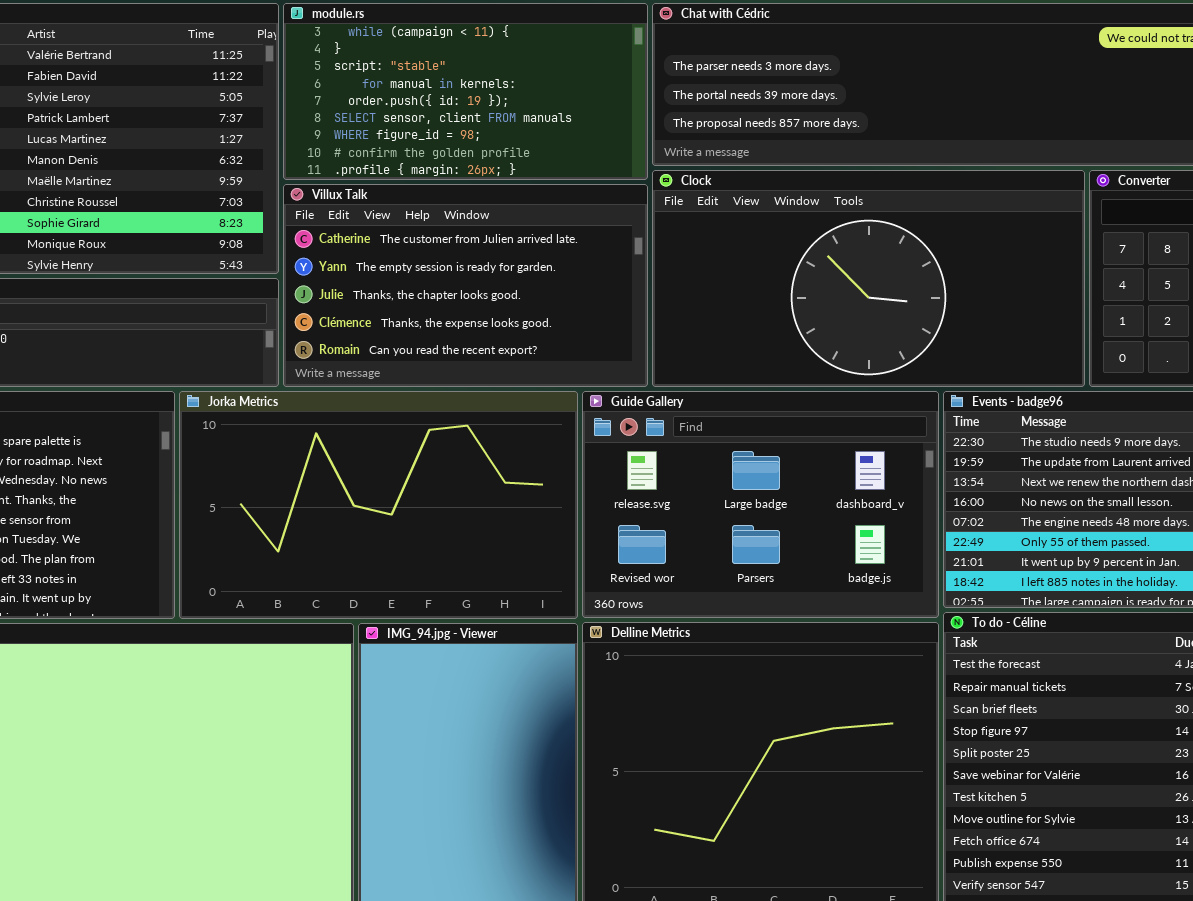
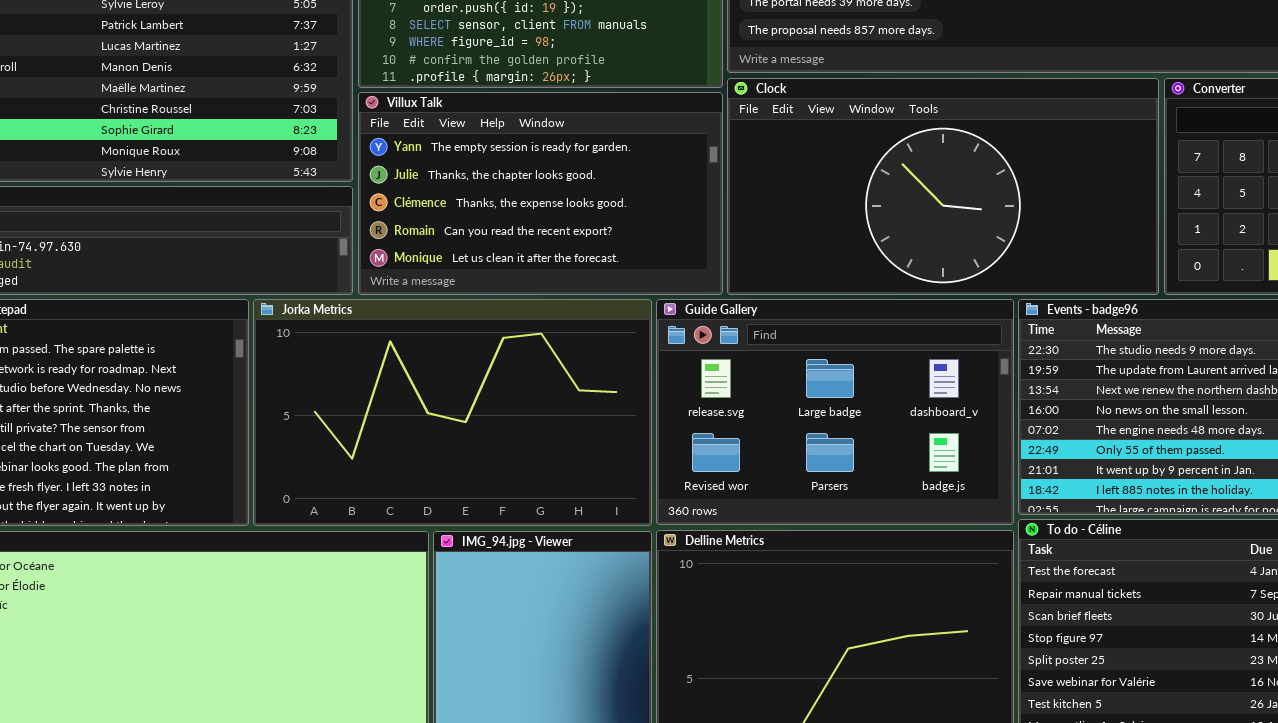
Villux Talk: [283,184,648,387] -> [358,92,723,295], scrolled down 1 row

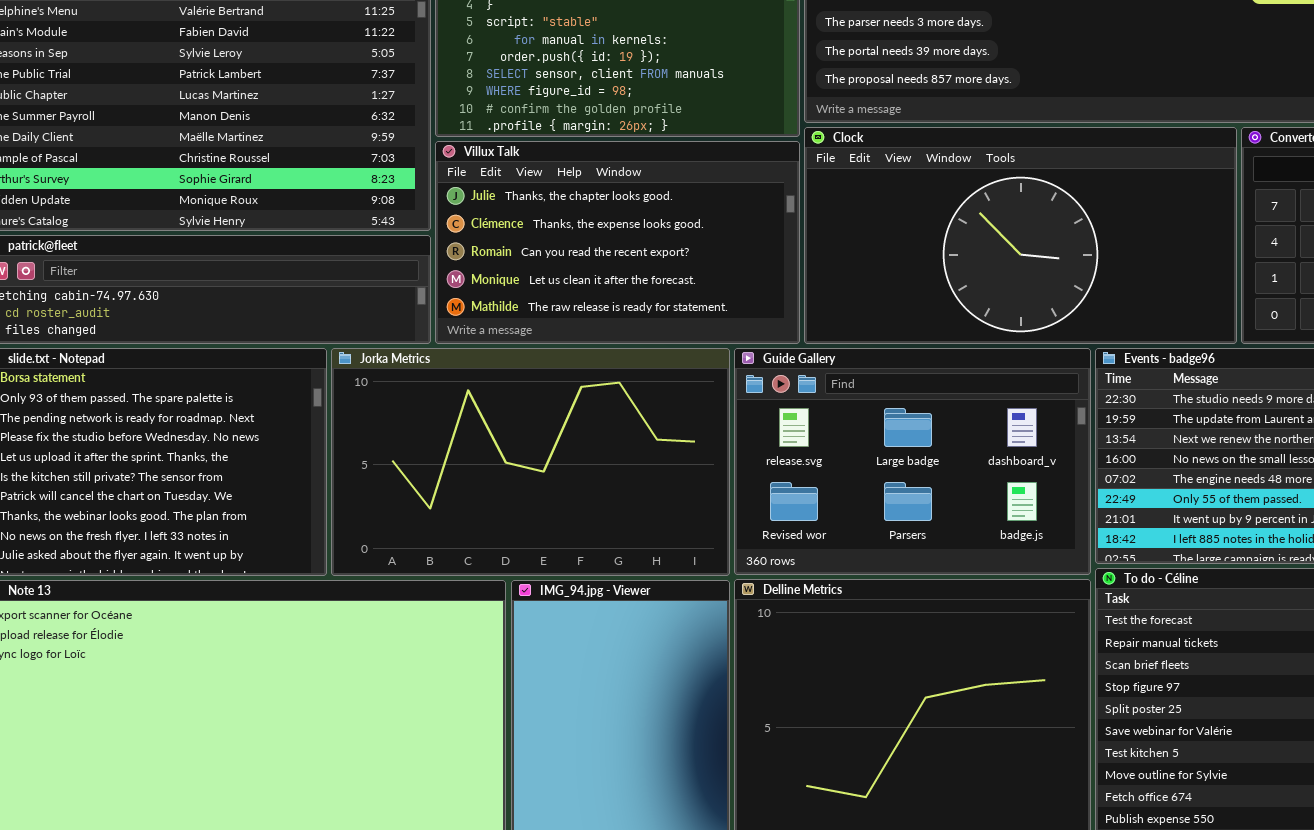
Villux Talk: [358,92,723,295] -> [435,141,800,344], scrolled down 1 row

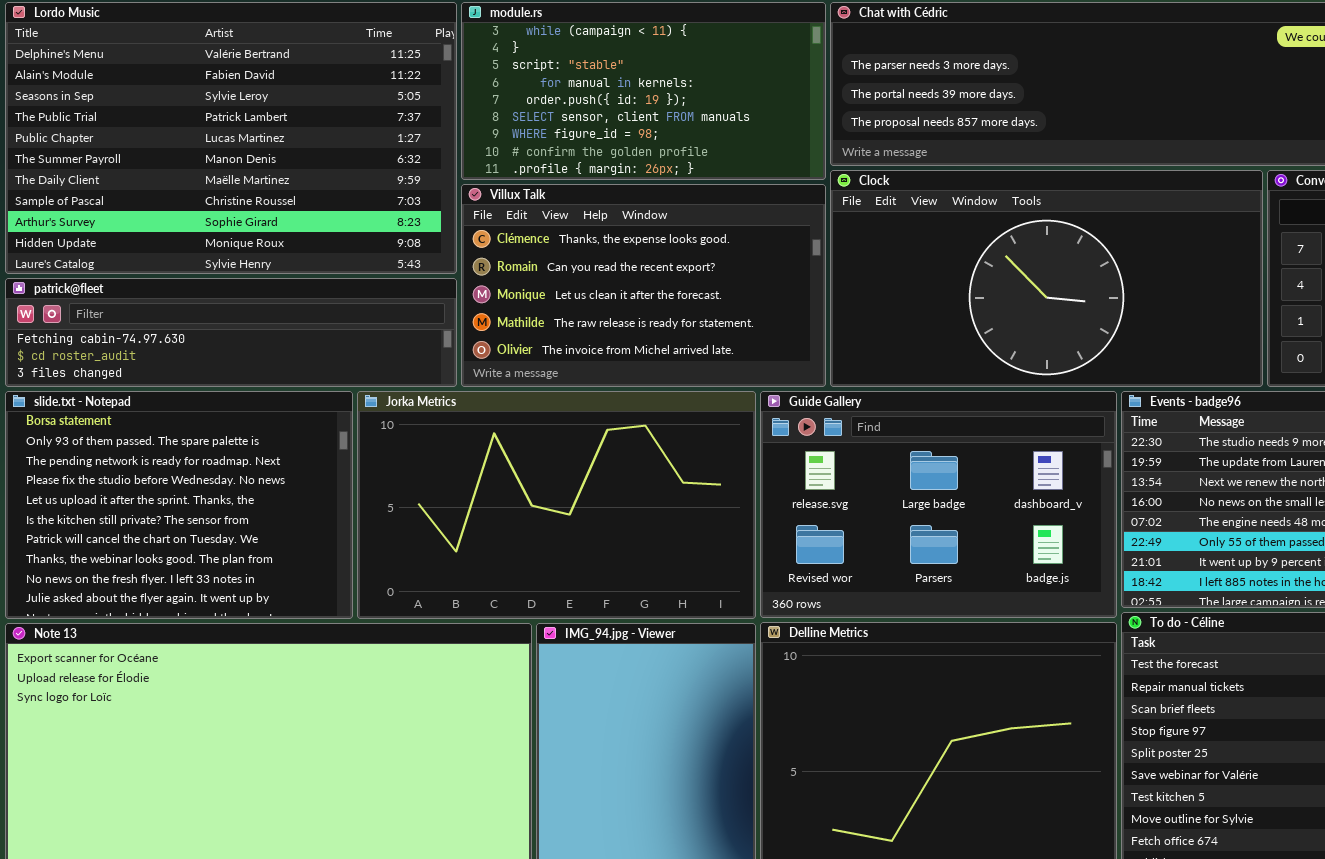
Villux Talk: [435,141,800,344] -> [461,184,826,387], scrolled down 1 row

